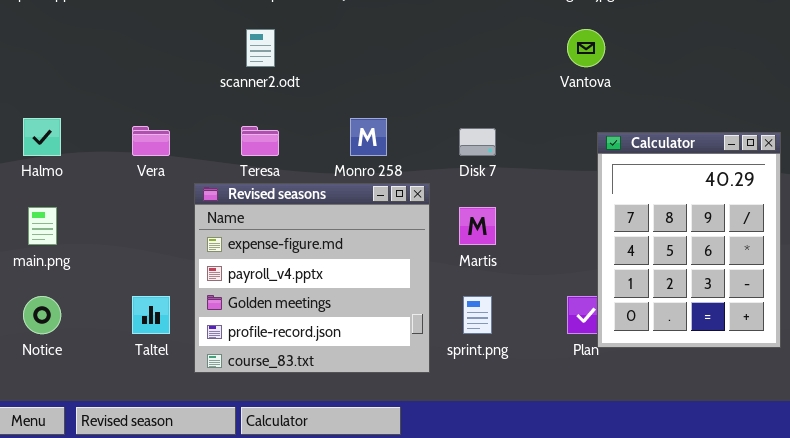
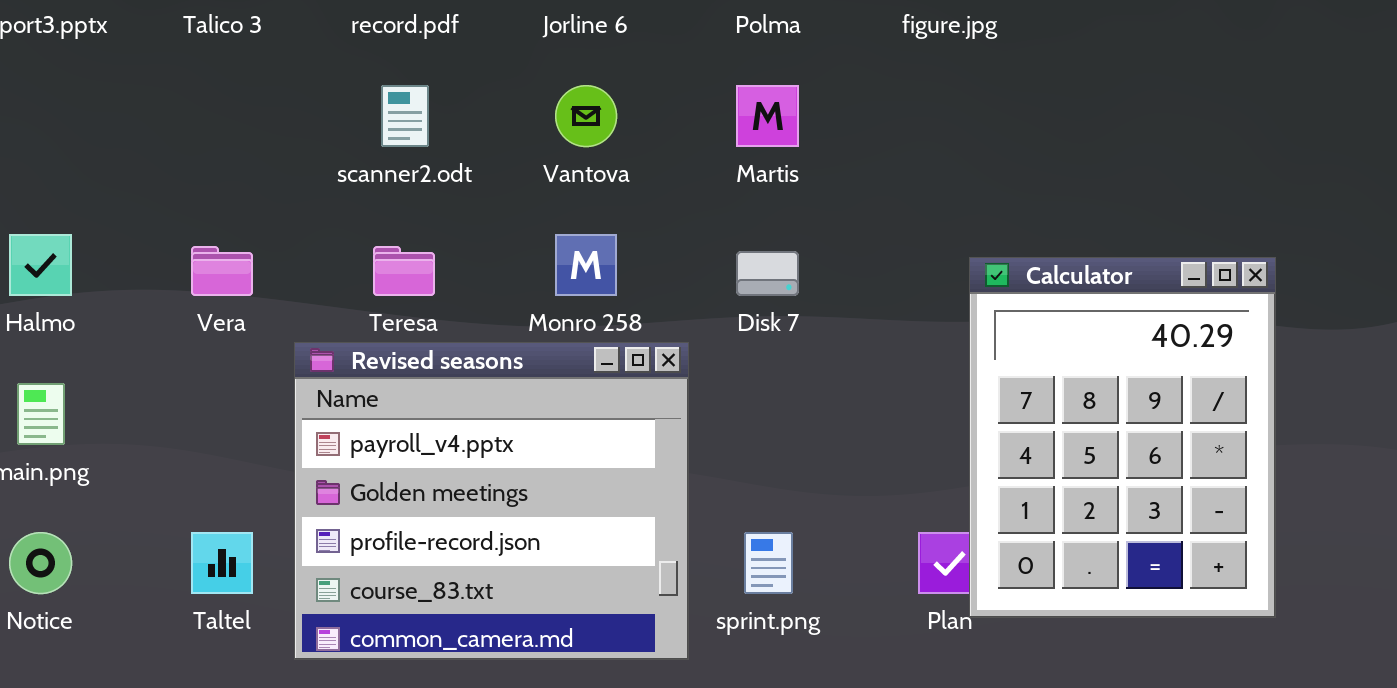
Vantova: [567,29,605,67] -> [555,85,617,147], moved
Revised seasons: [194,183,430,373] -> [294,342,689,660], scrolled down 1 row
Martis: [459,207,496,245] -> [736,85,799,147], moved

